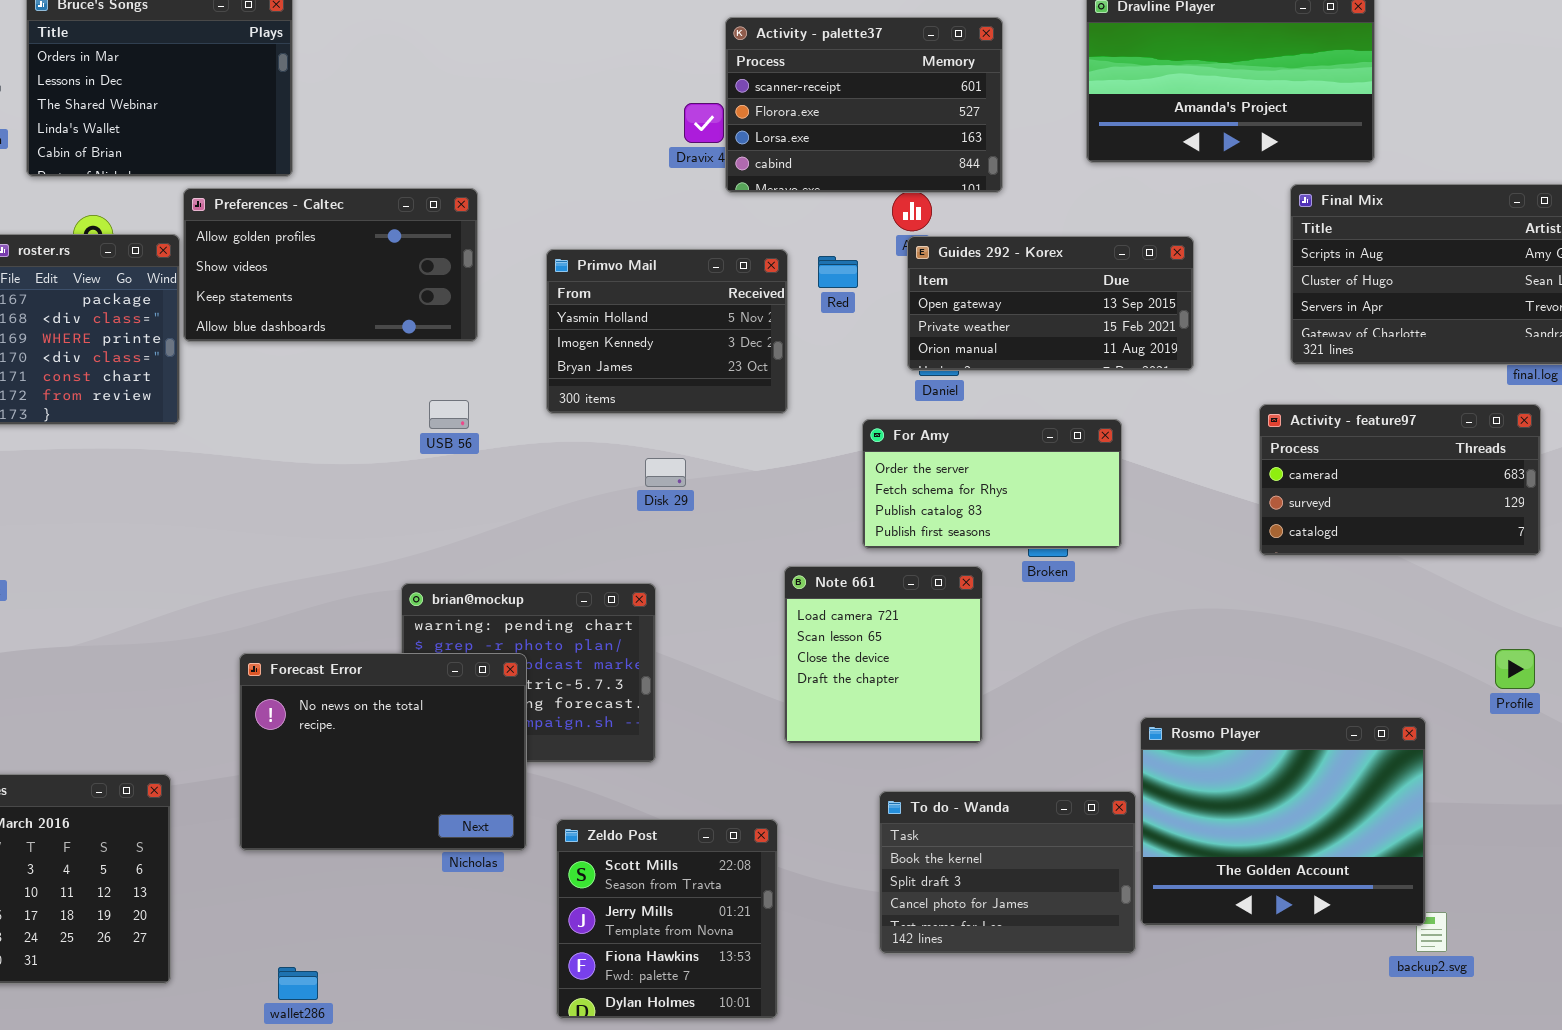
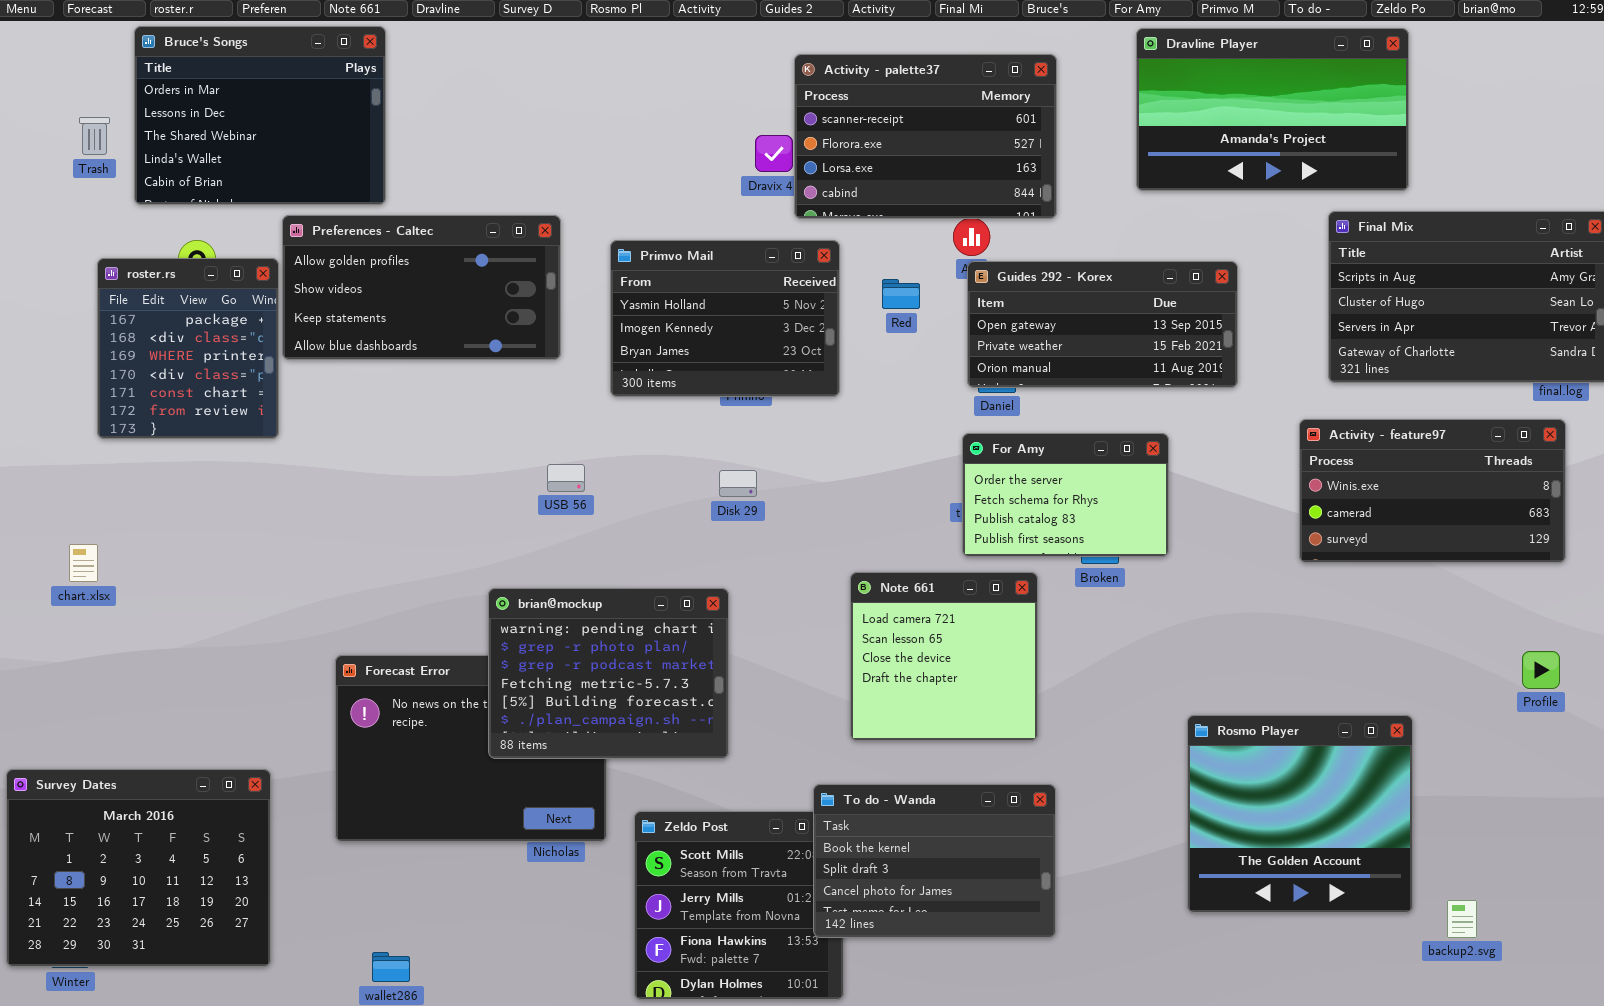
Primvo Mail: [546,249,788,414] -> [610,240,840,397], moved
USB 56: [429,400,469,429] -> [547,464,585,492], moved
Activity - feature97: [1259,404,1541,556] -> [1299,419,1566,563], scrolled up 1 row
For Amy: [862,419,1122,549] -> [962,433,1169,557], resized
brian@mockup: [401,583,656,763] -> [488,588,729,759], raised
Rosmo Player: [1140,717,1426,926] -> [1187,715,1413,913], resized
To do - Wanda: [879,791,1136,954] -> [813,784,1056,938], moved

